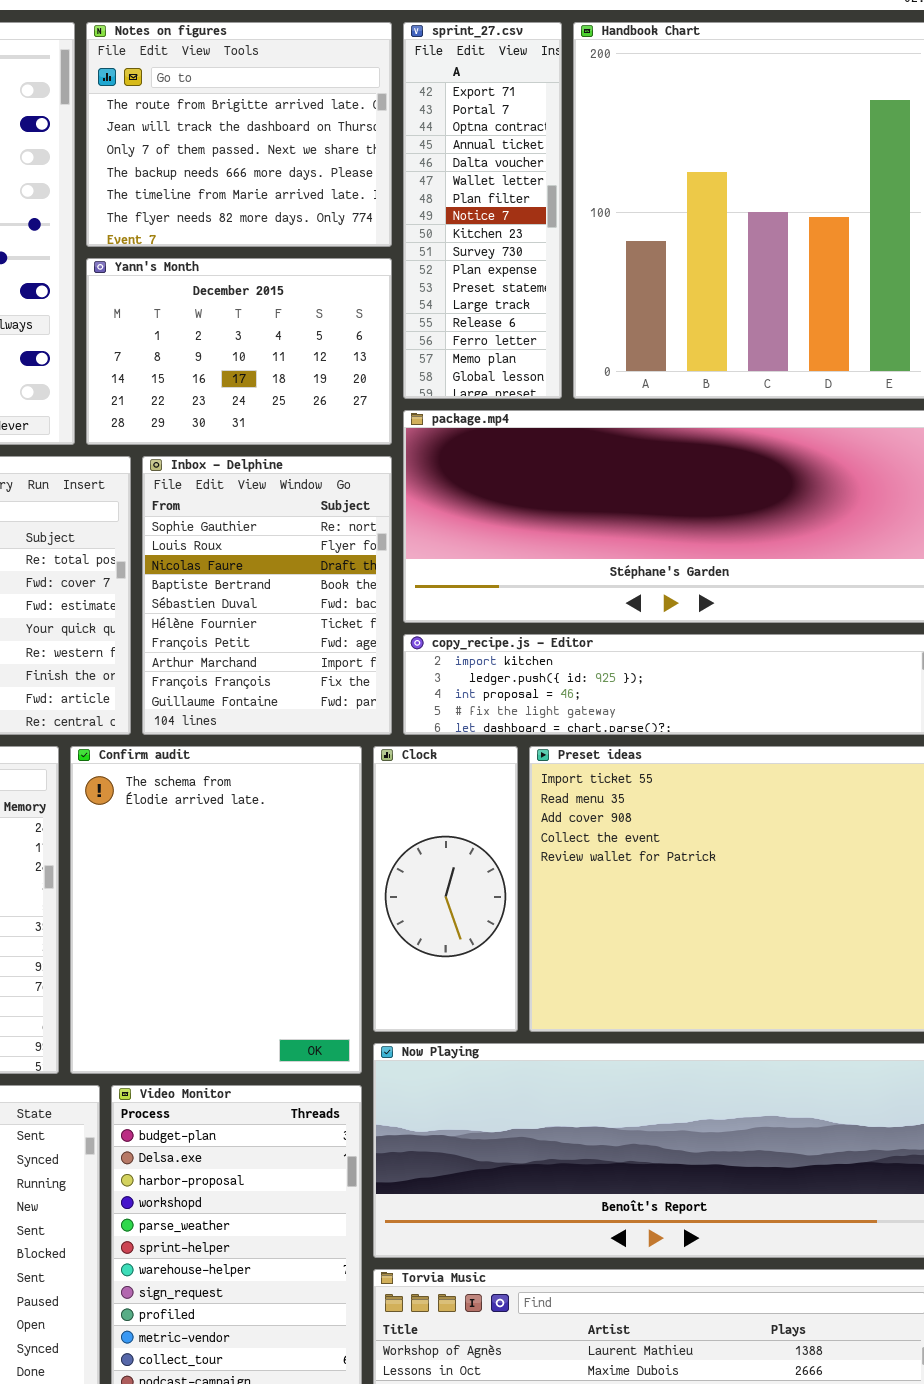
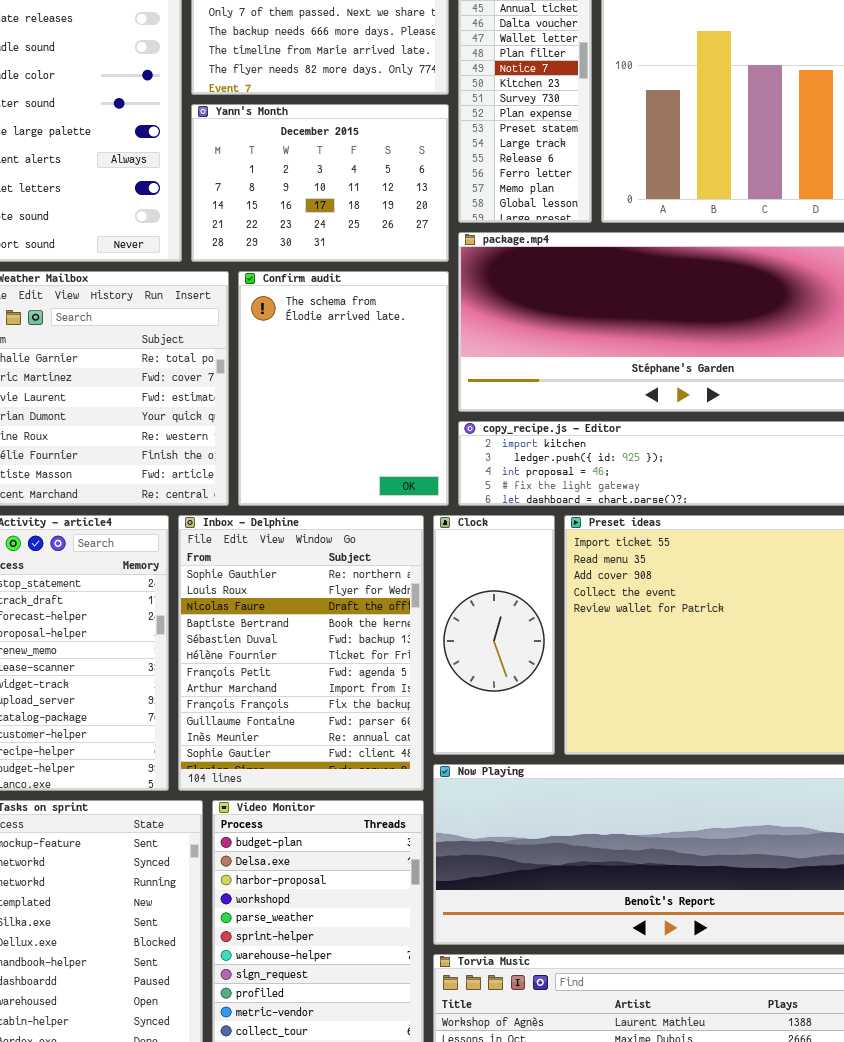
Inbox - Delphine: [142,456,392,735] -> [178,515,424,791], moved, resized
Confirm audit: [70,746,362,1074] -> [238,271,449,506], moved, resized

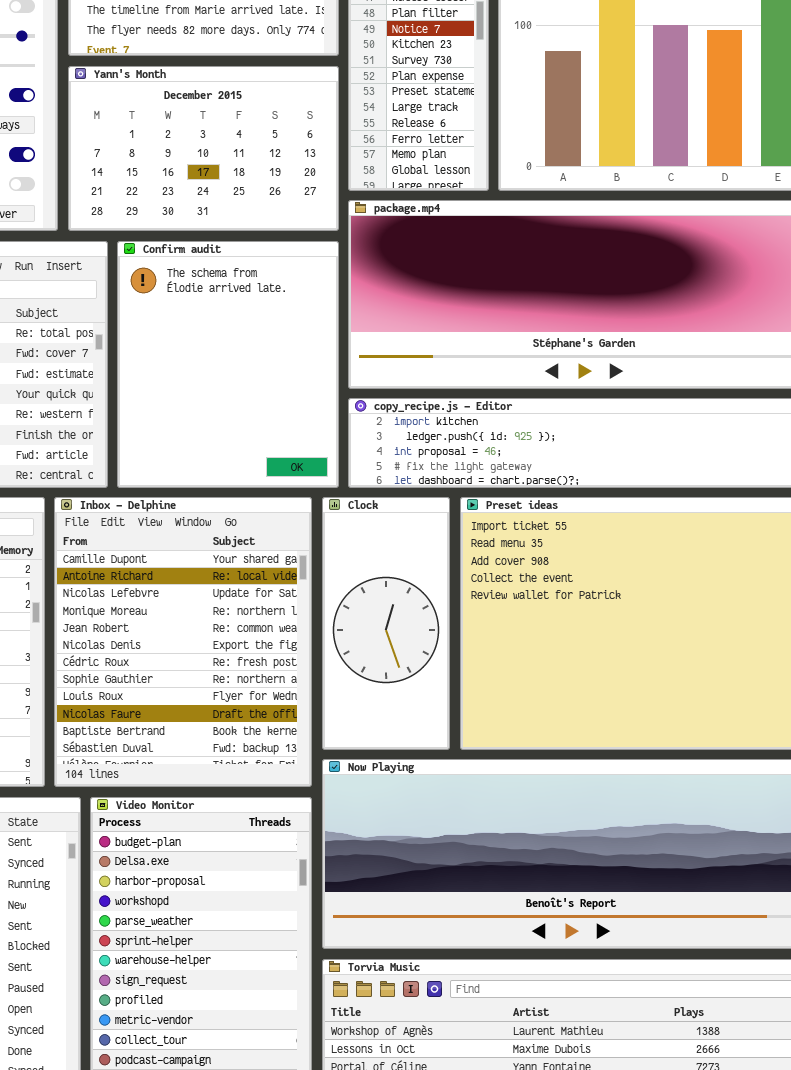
Inbox - Delphine: [178,515,424,791] -> [54,497,312,787], scrolled up 7 rows

